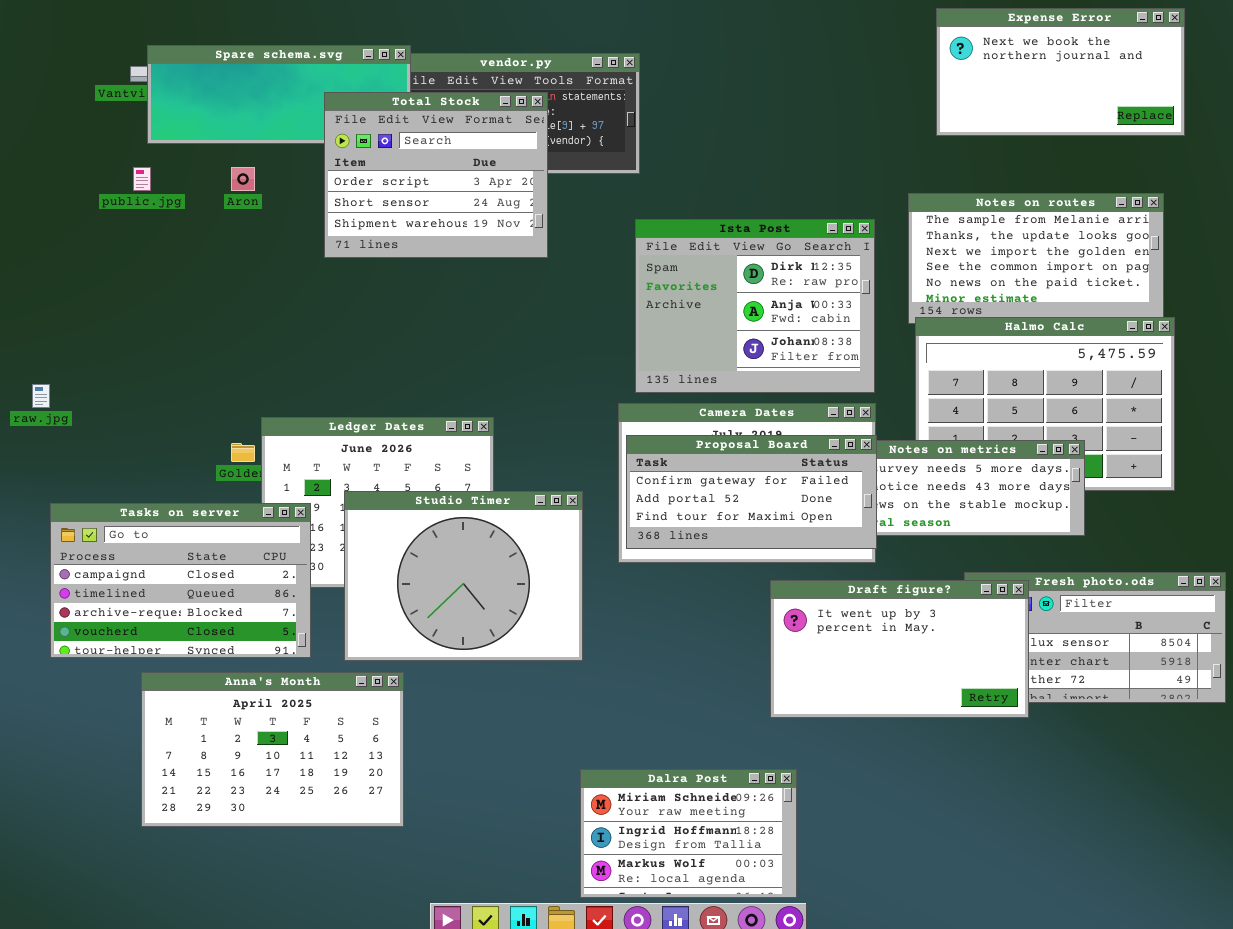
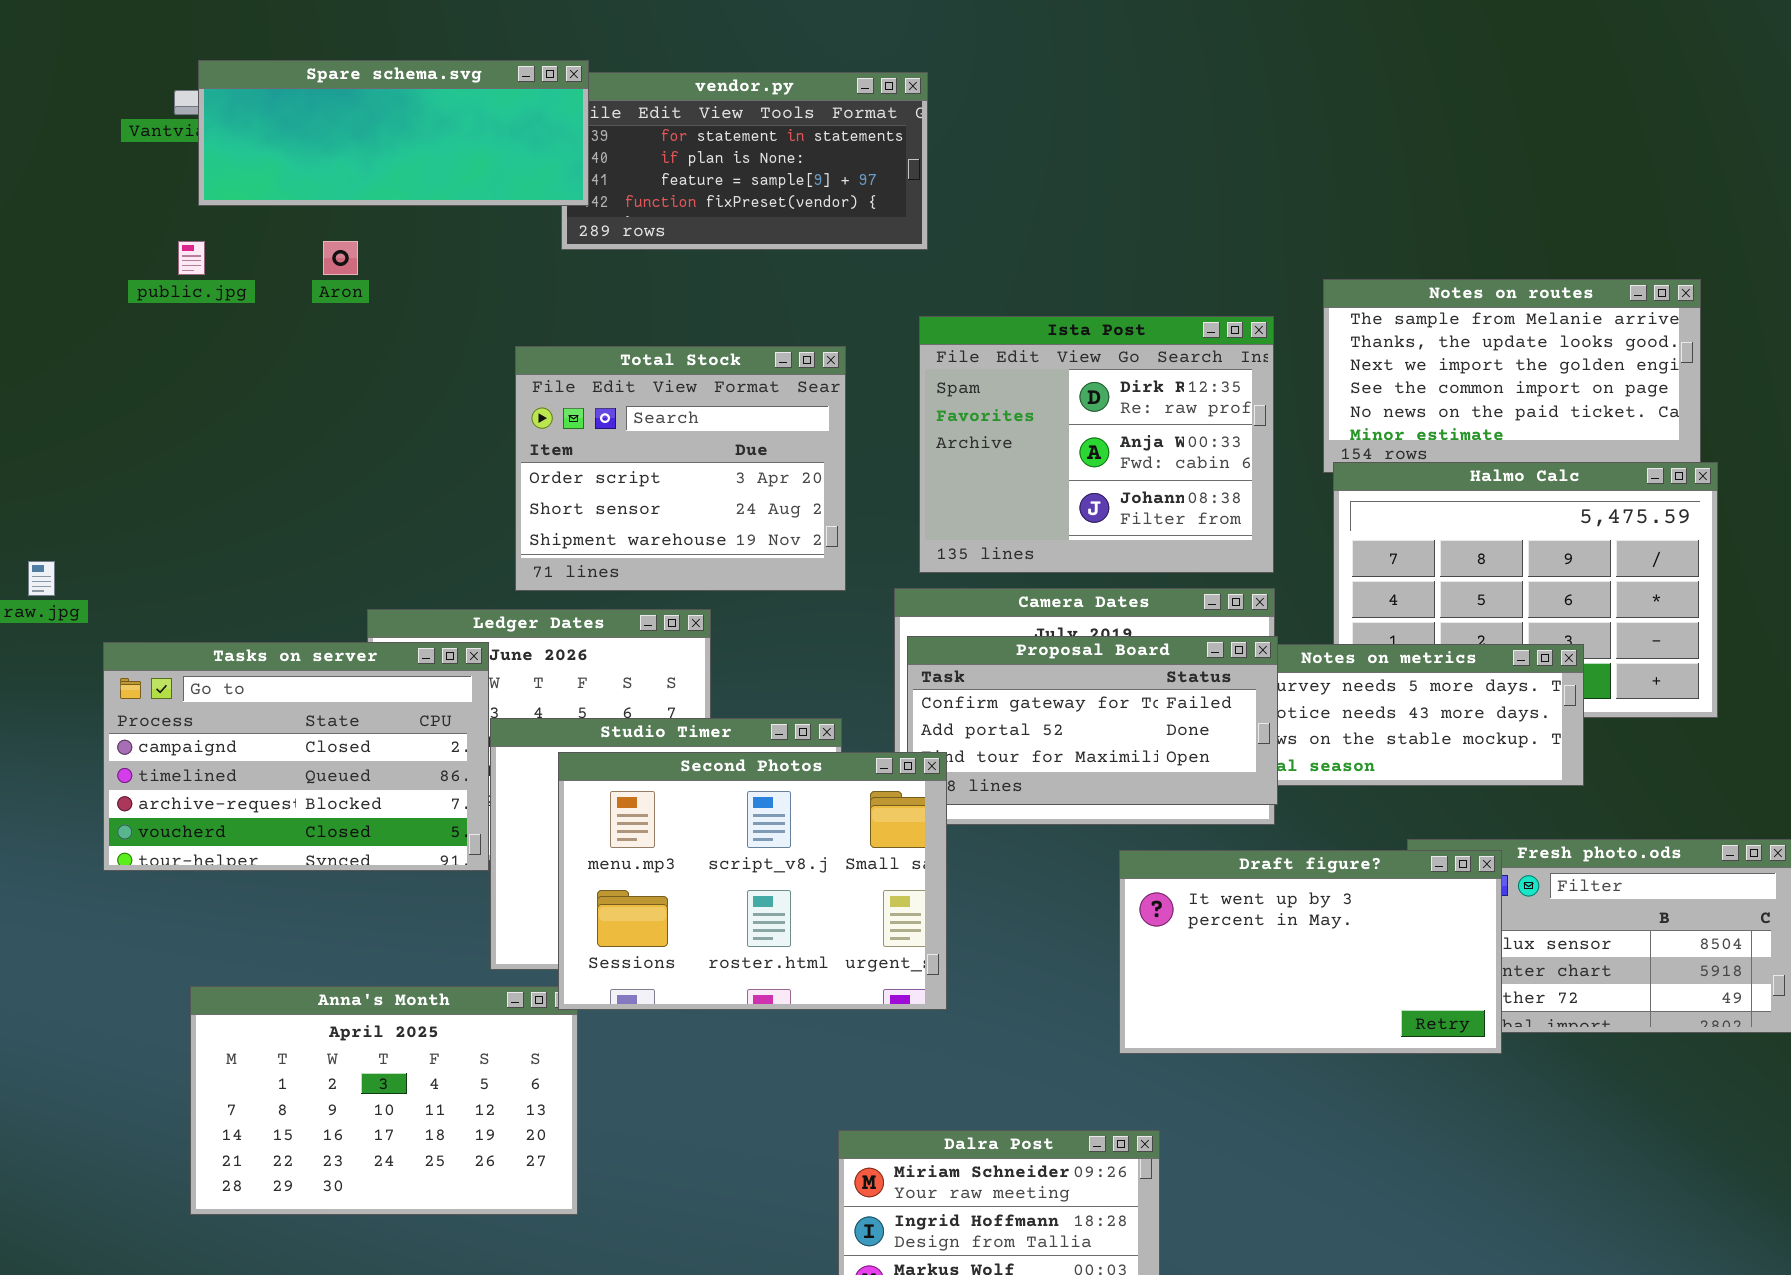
Expense Error: [936,8,1185,136] -> none, closed
Total Stock: [324,92,548,258] -> [515,346,846,591], moved
Tasks on server: [50,503,311,658] -> [103,642,489,871], moved
Second Photos: none -> [558,752,947,1010], opened

